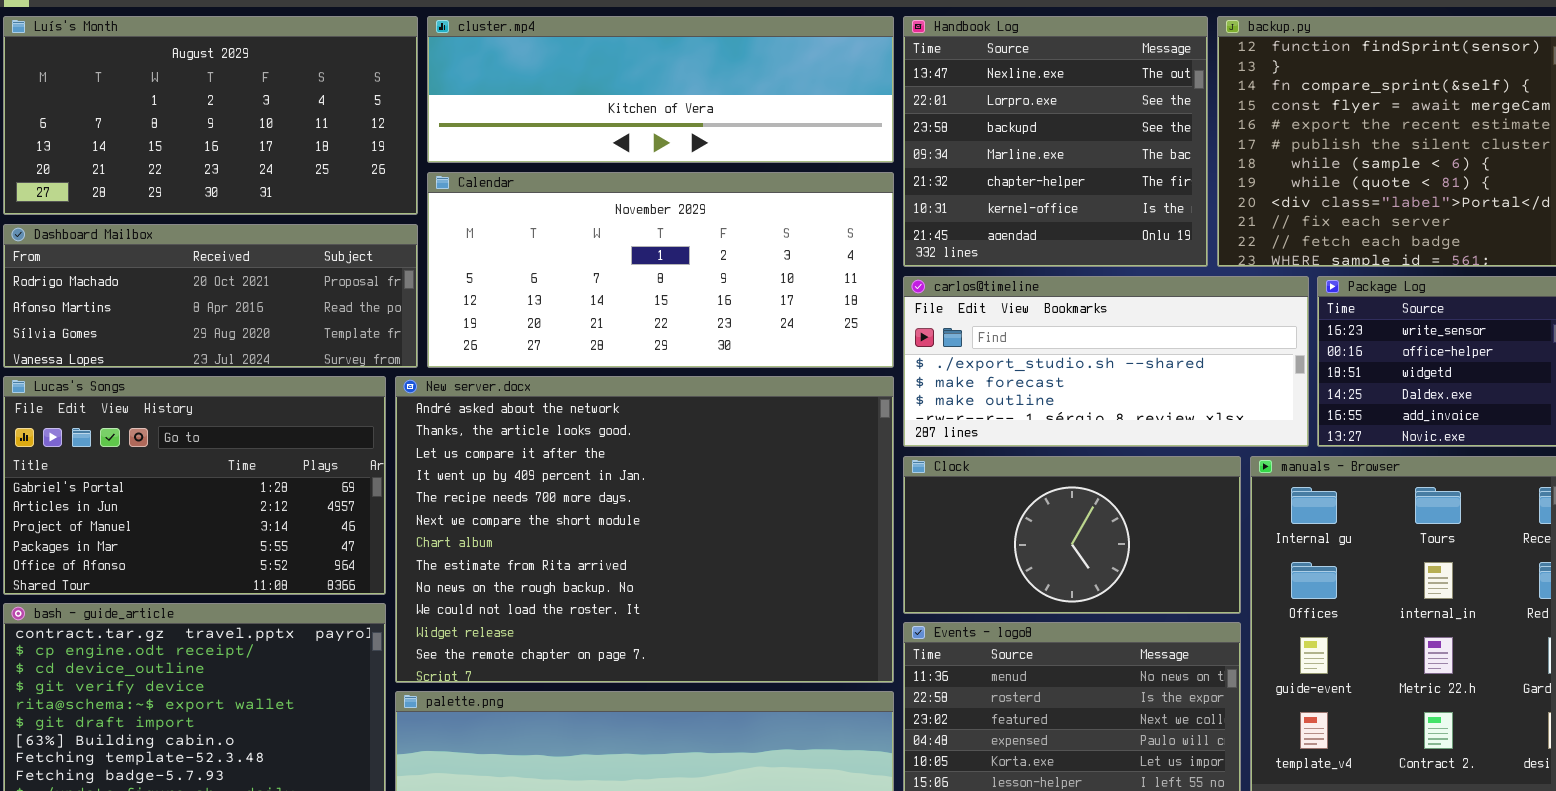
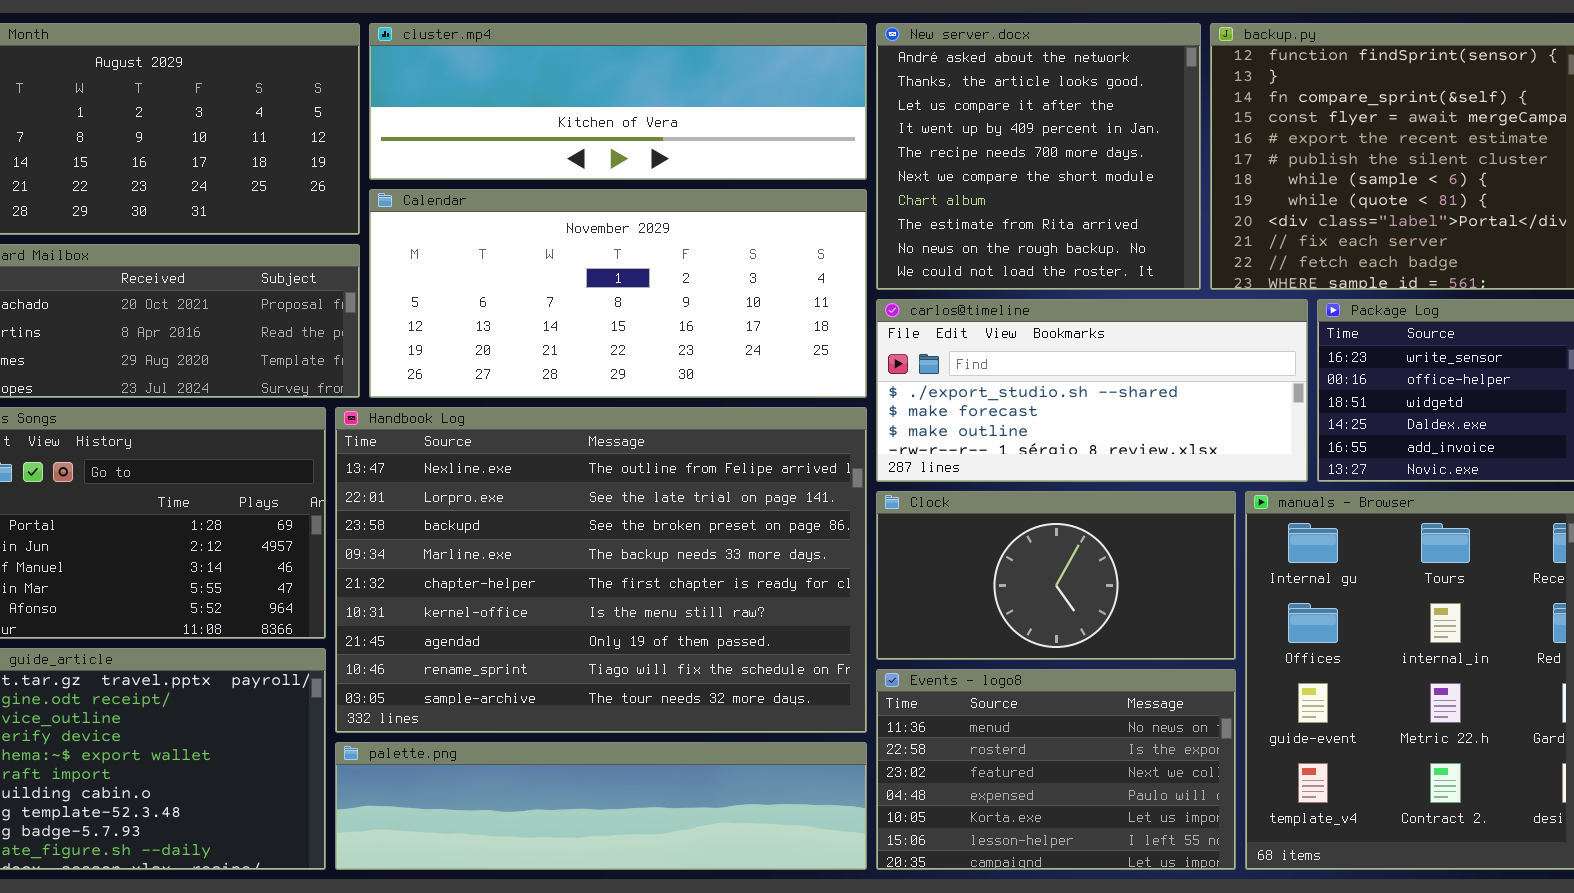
Handbook Log: [903,16,1208,267] -> [335,407,867,733], moved, resized
New server.docx: [395,376,894,683] -> [876,23,1201,290], moved, resized

